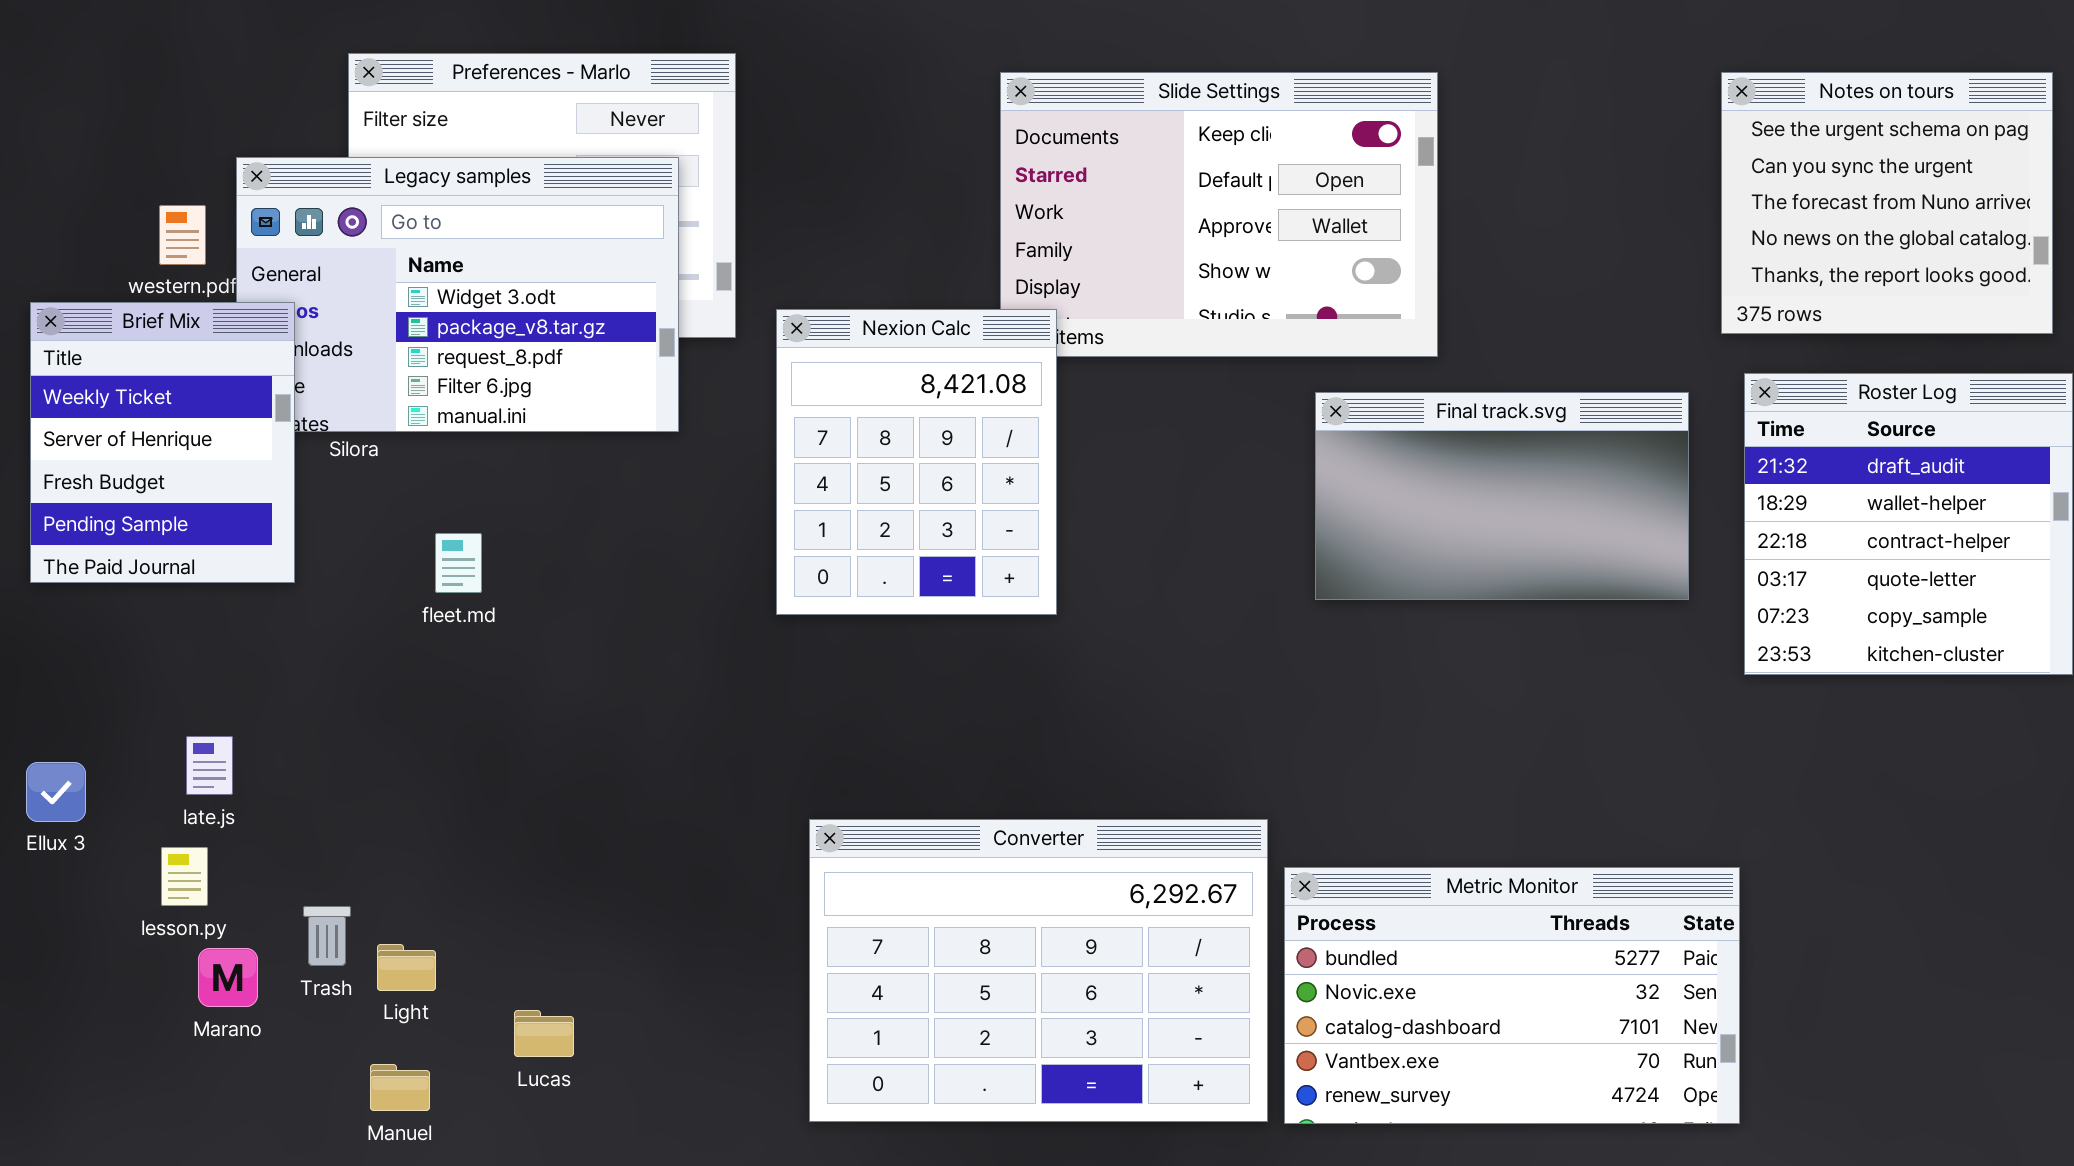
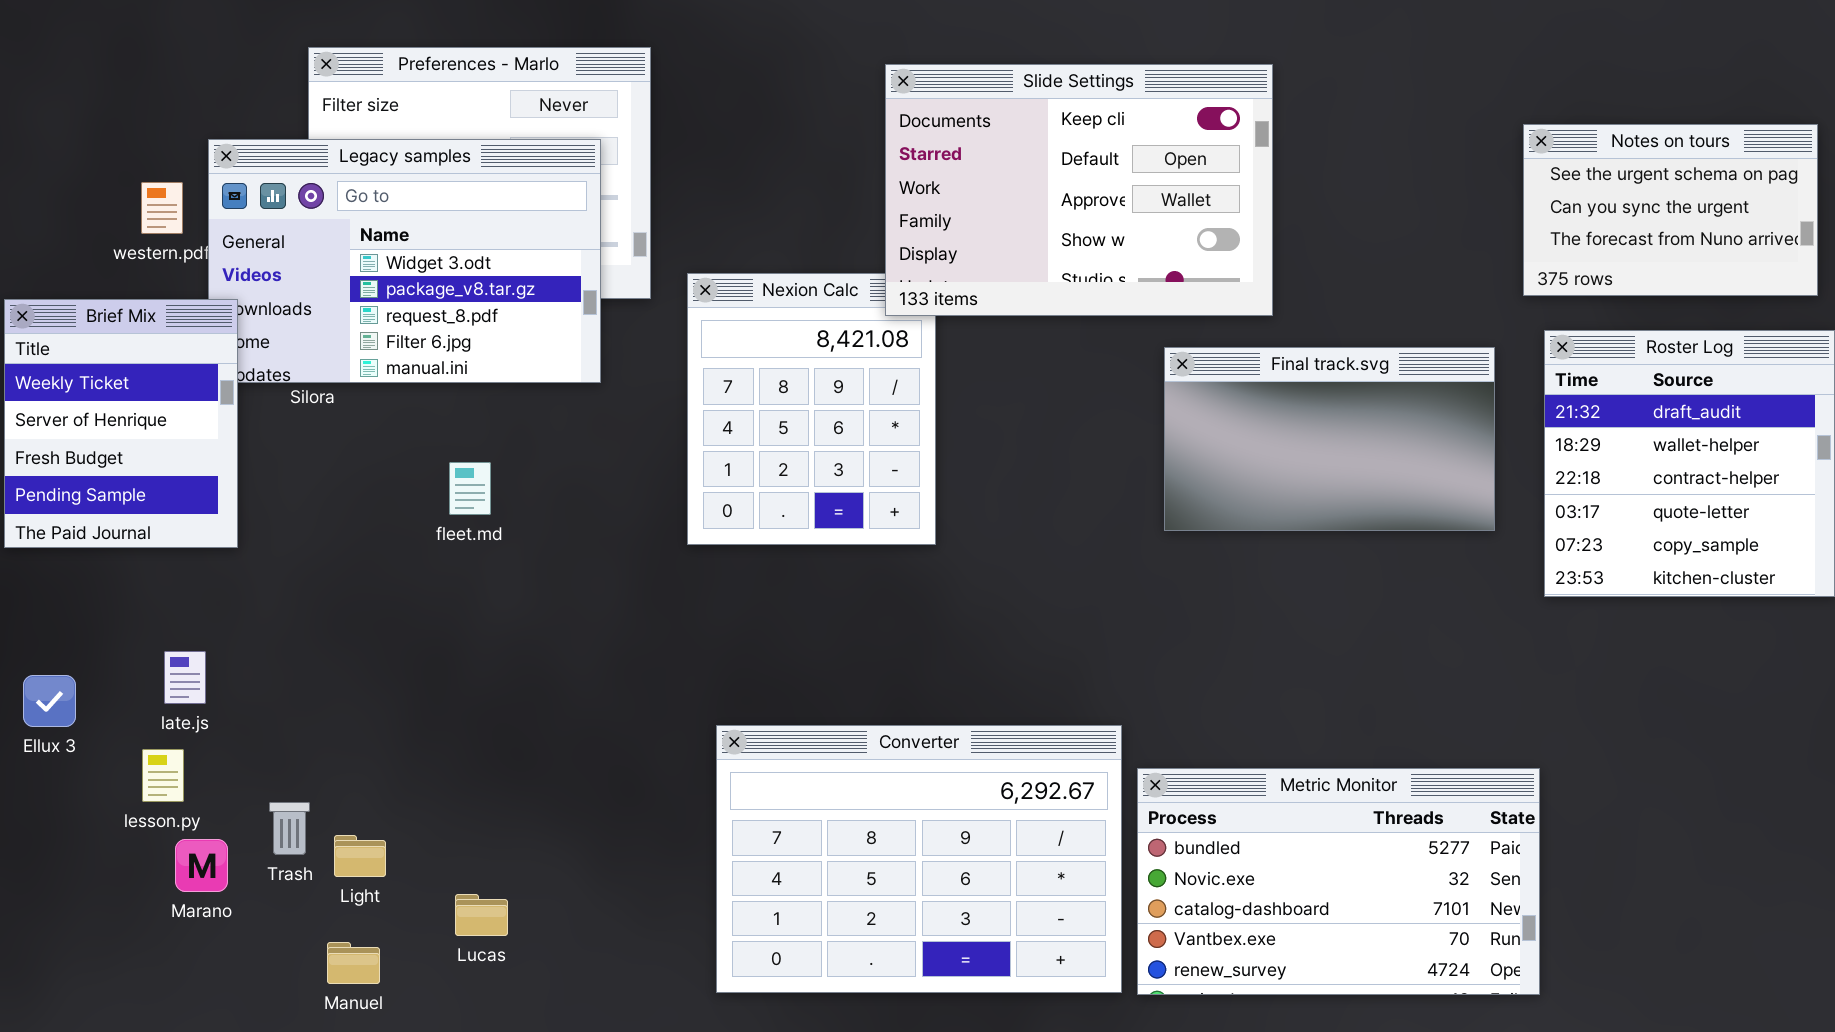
Slide Settings: [1000,72,1438,357] -> [885,64,1273,316], raised
Notes on tours: [1721,72,2053,334] -> [1523,124,1818,296], resized
Brief Mix: [30,302,295,583] -> [4,299,238,548], moved
fleet.md: [435,533,482,593] -> [449,462,491,515], moved

